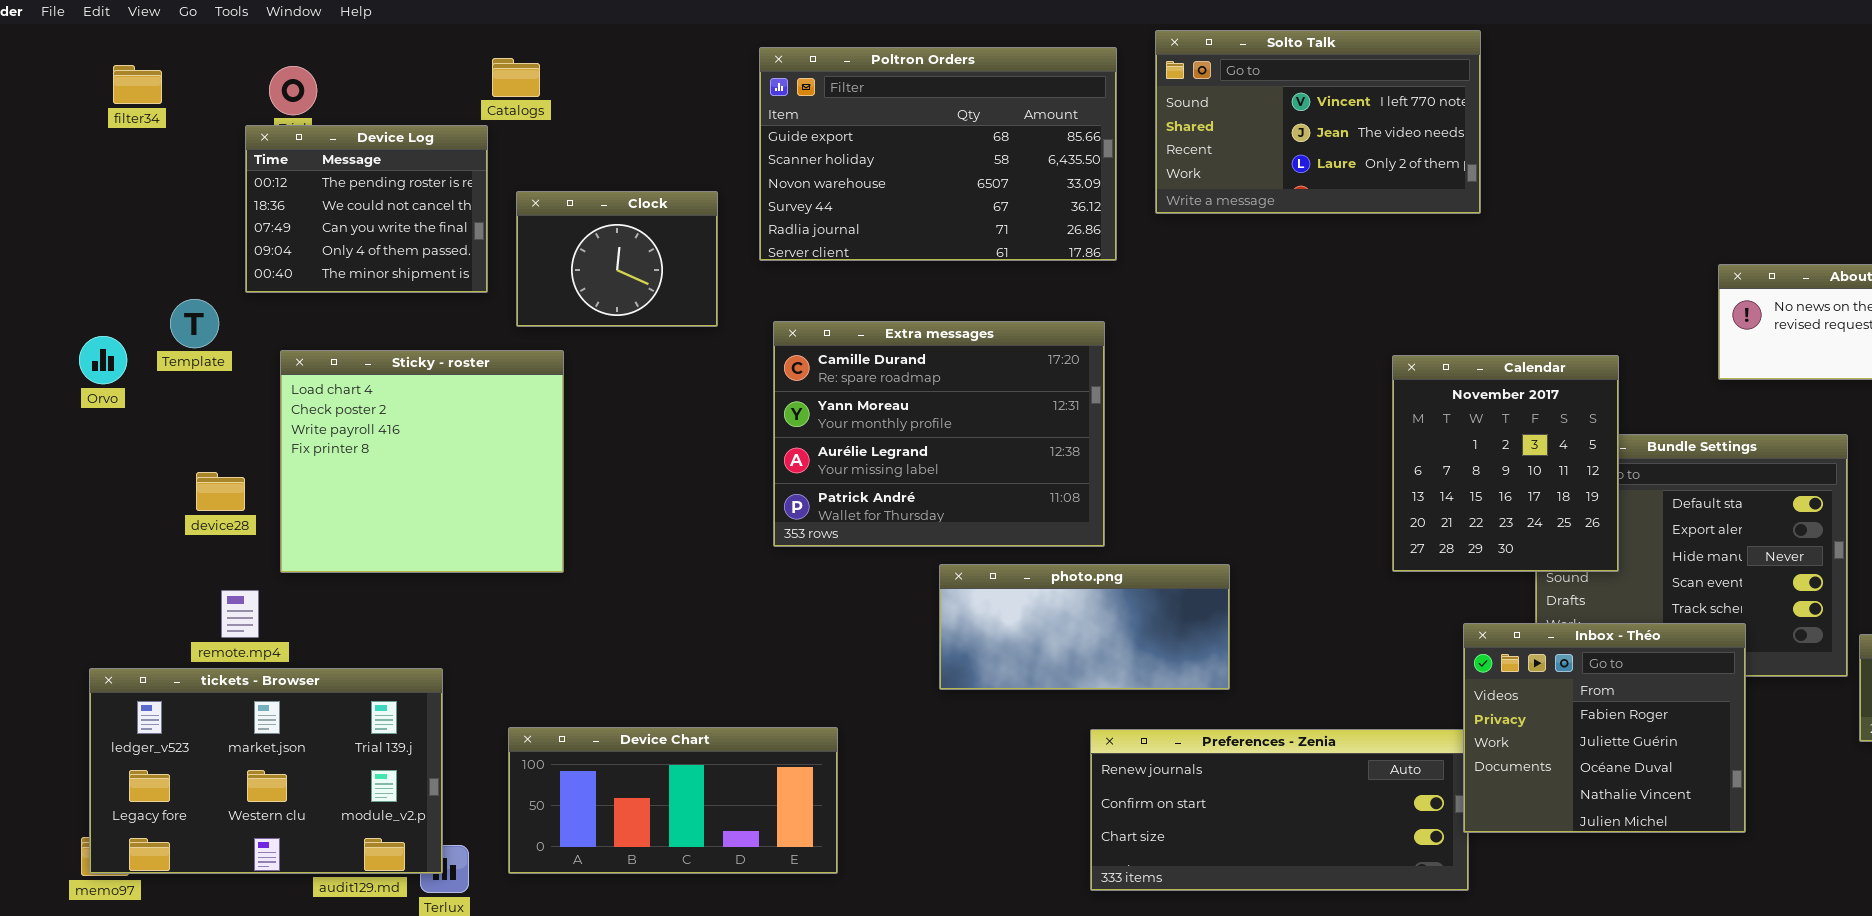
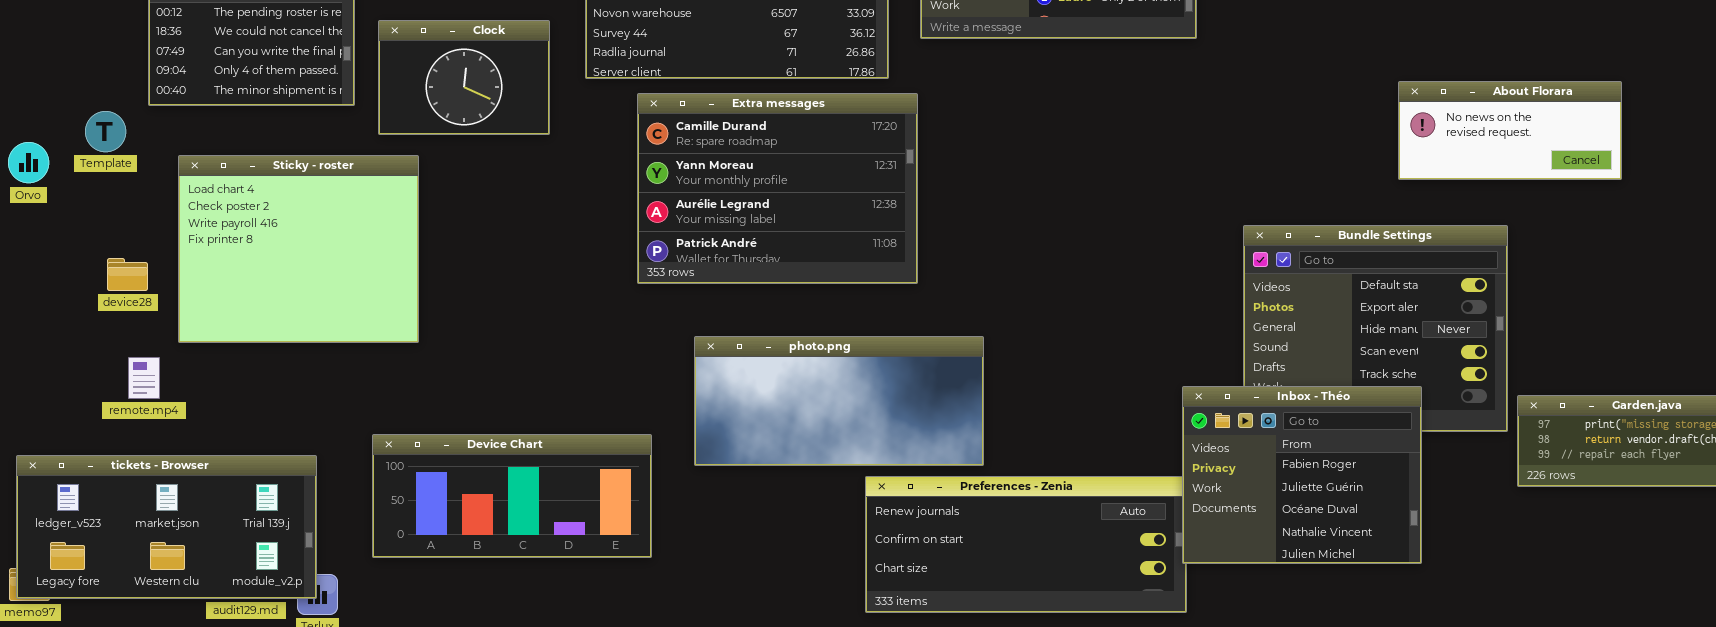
Extra messages: [773,321,1105,547] -> [637,93,918,284], moved
Calendar: [1392,355,1619,572] -> none, closed
photo.png: [939,564,1230,690] -> [694,336,984,466], resized
tickets - Browser: [89,668,443,874] -> [16,455,317,599], resized
Device Chart: [508,727,838,874] -> [372,434,652,558], moved

